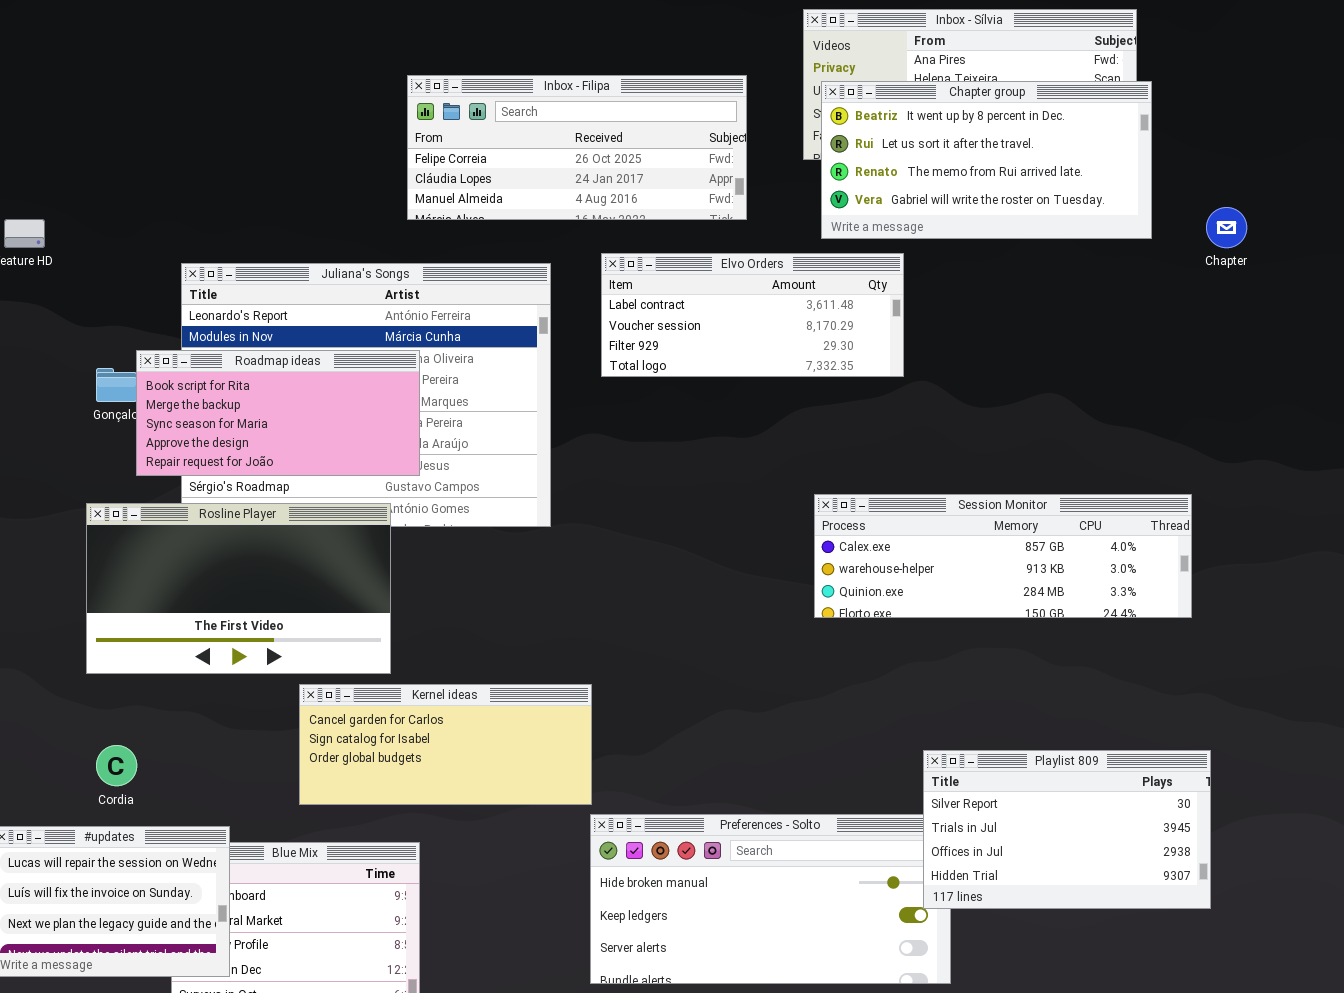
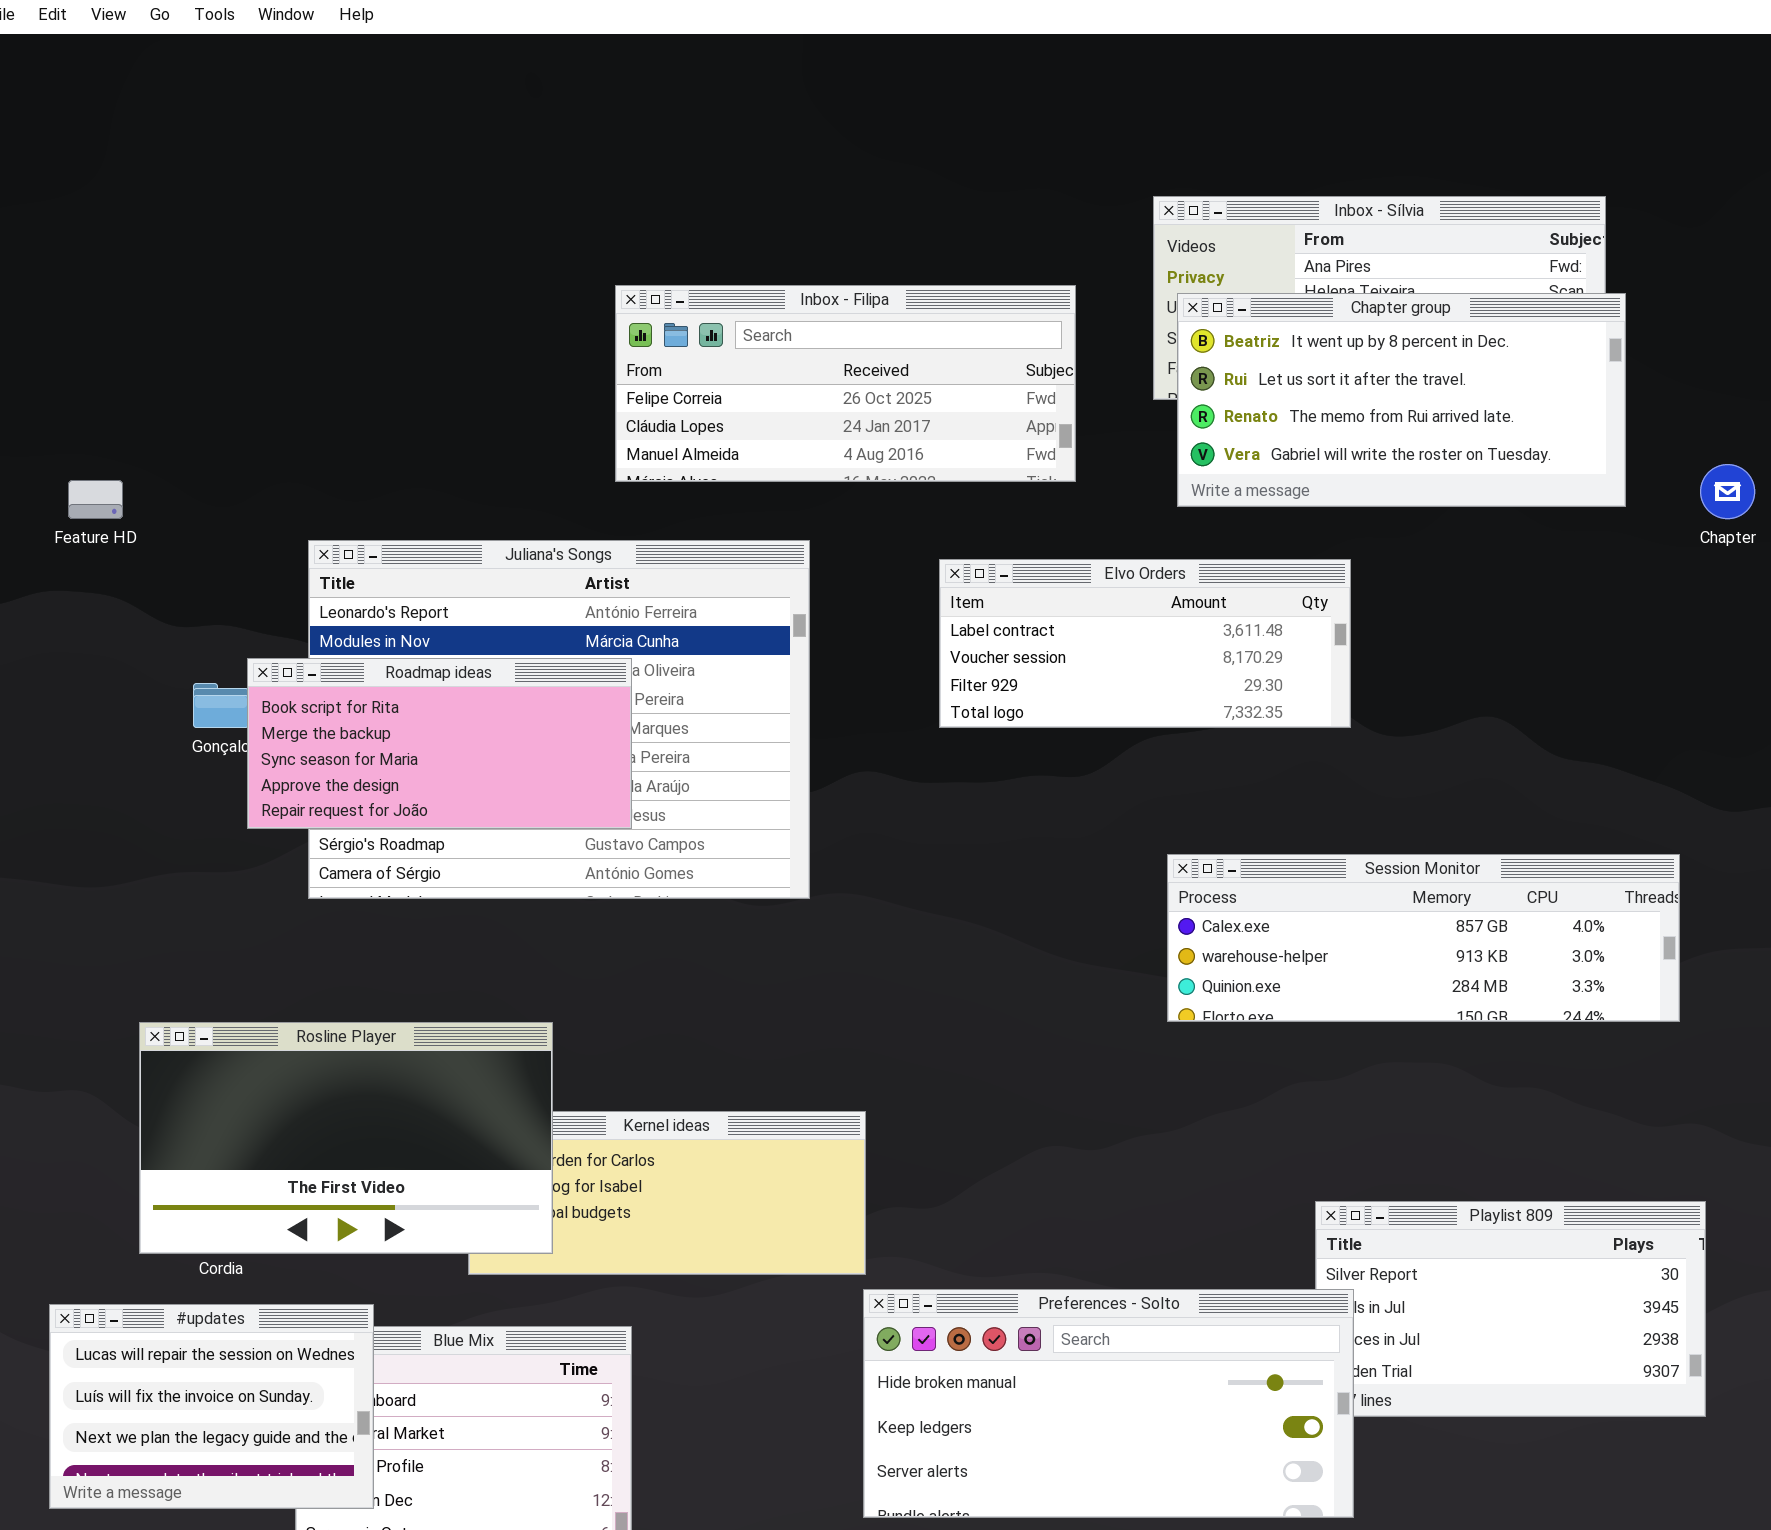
Elvo Orders: [601,253,904,377] -> [939,559,1351,728], moved
Rosline Player: [86,503,391,674] -> [139,1022,553,1254], moved
Preferences - Solto: [590,814,951,984] -> [863,1289,1354,1518], raised

